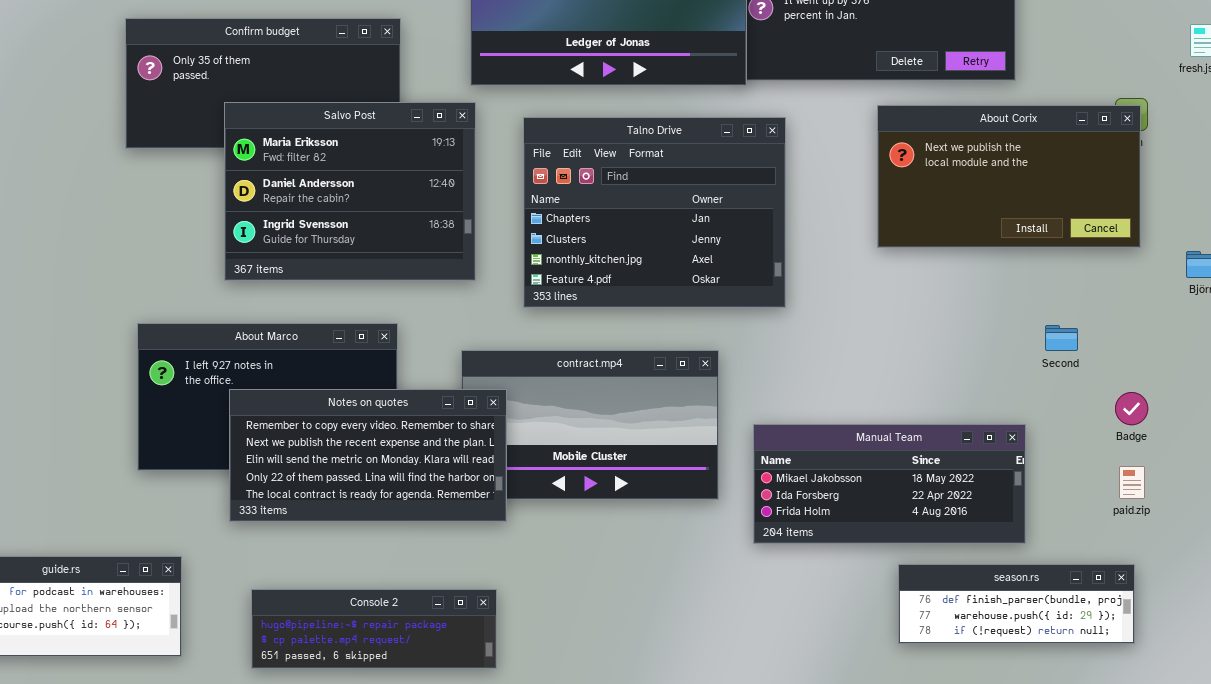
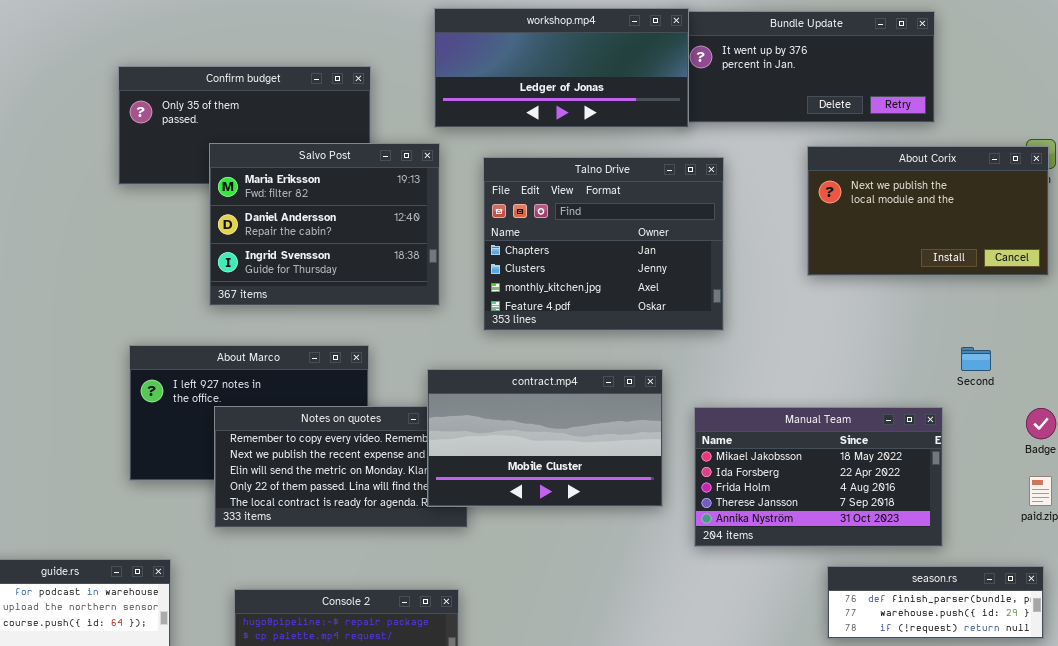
contract.mp4: [461,350,719,500] -> [427,369,663,507], raised
Manual Team: [753,424,1026,544] -> [694,407,943,547], resized

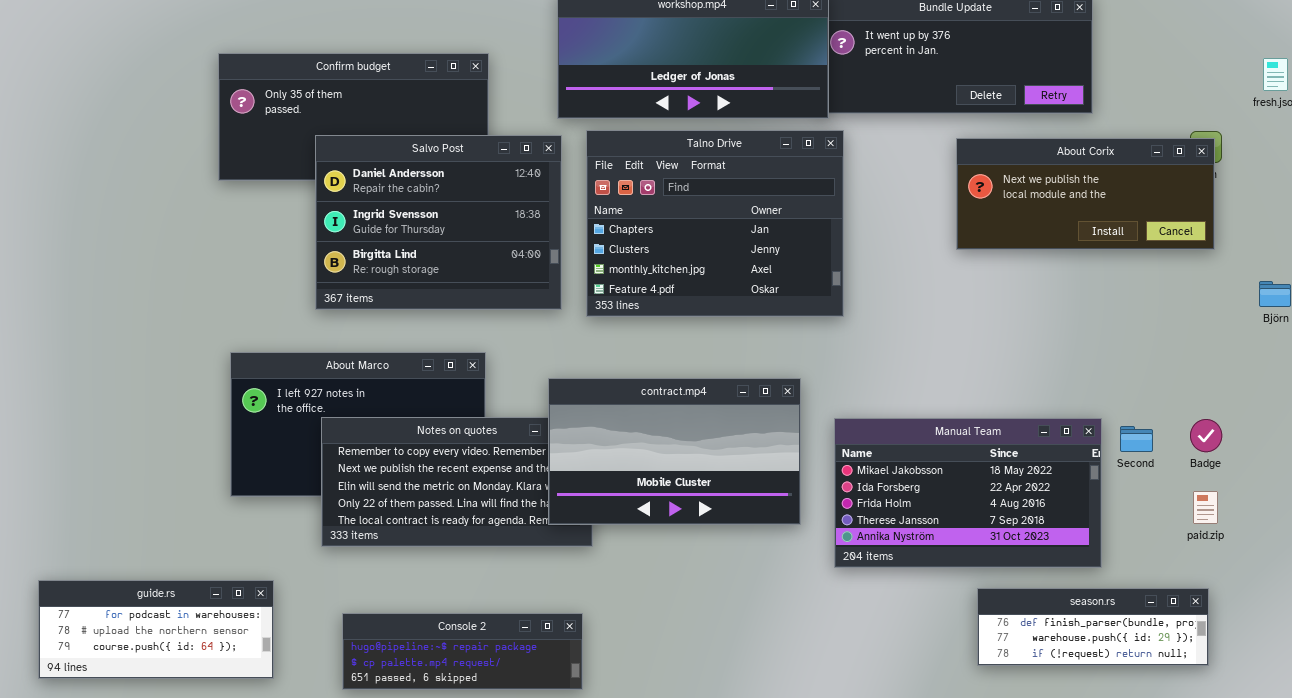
Salvo Post: [209,143,440,306] -> [315,135,562,310], scrolled down 1 row
About Corix: [807,146,1049,276] -> [956,138,1215,250], resized
Talno Drive: [483,157,724,331] -> [586,130,844,317], moved
Second: [961,347,991,371] -> [1120,426,1153,452], moved

